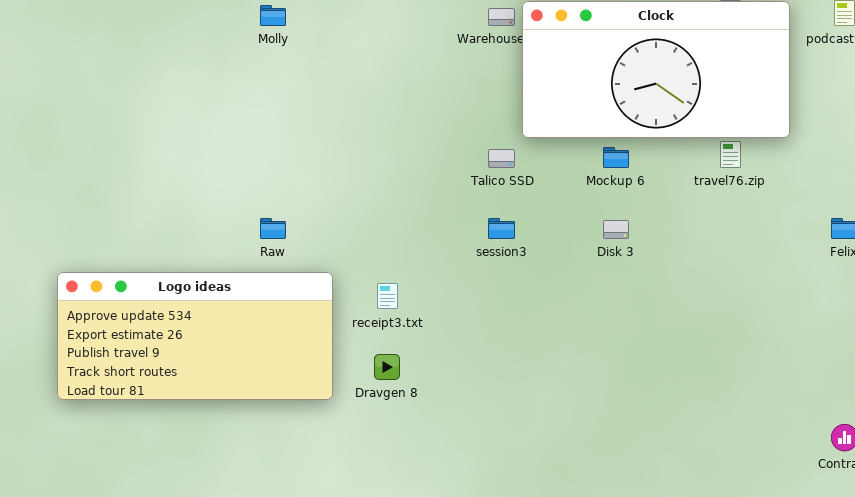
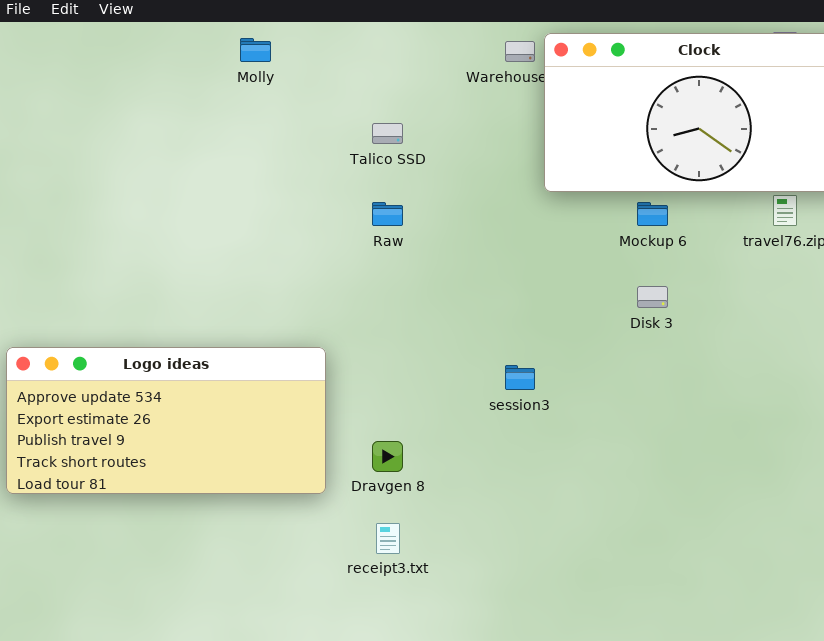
Talico SSD: [488,149,515,168] -> [372,123,403,144], moved
Raw: [260,218,286,239] -> [372,202,403,226], moved
session3: [488,218,515,239] -> [505,365,535,390], moved
receipt3.txt: [377,283,398,309] -> [376,523,400,554], moved

